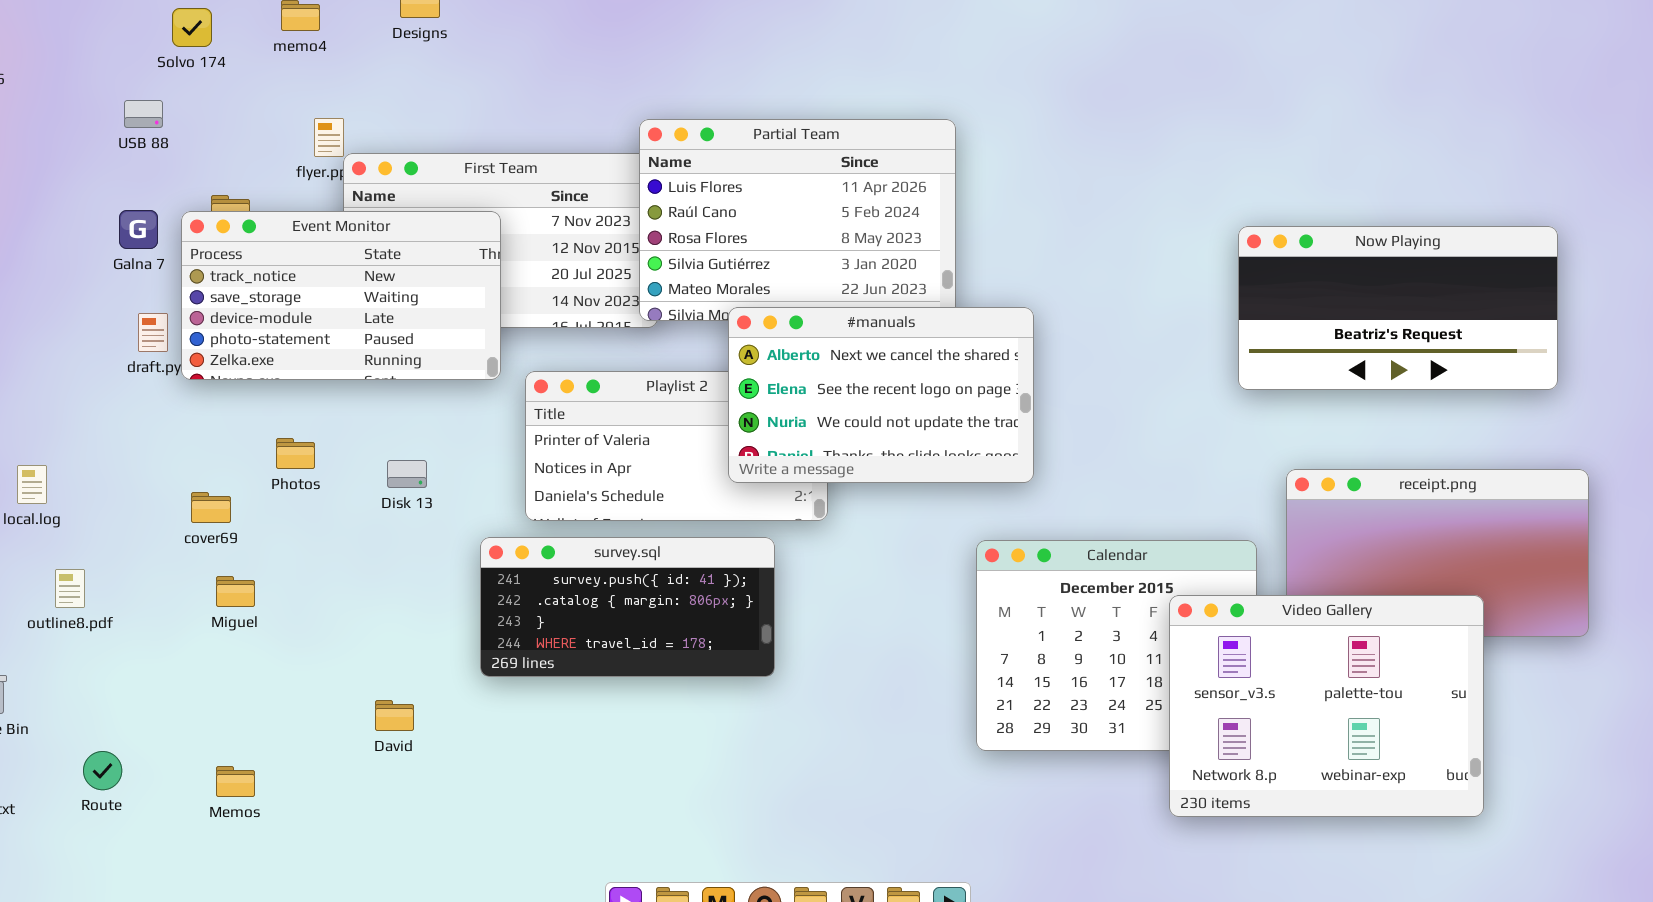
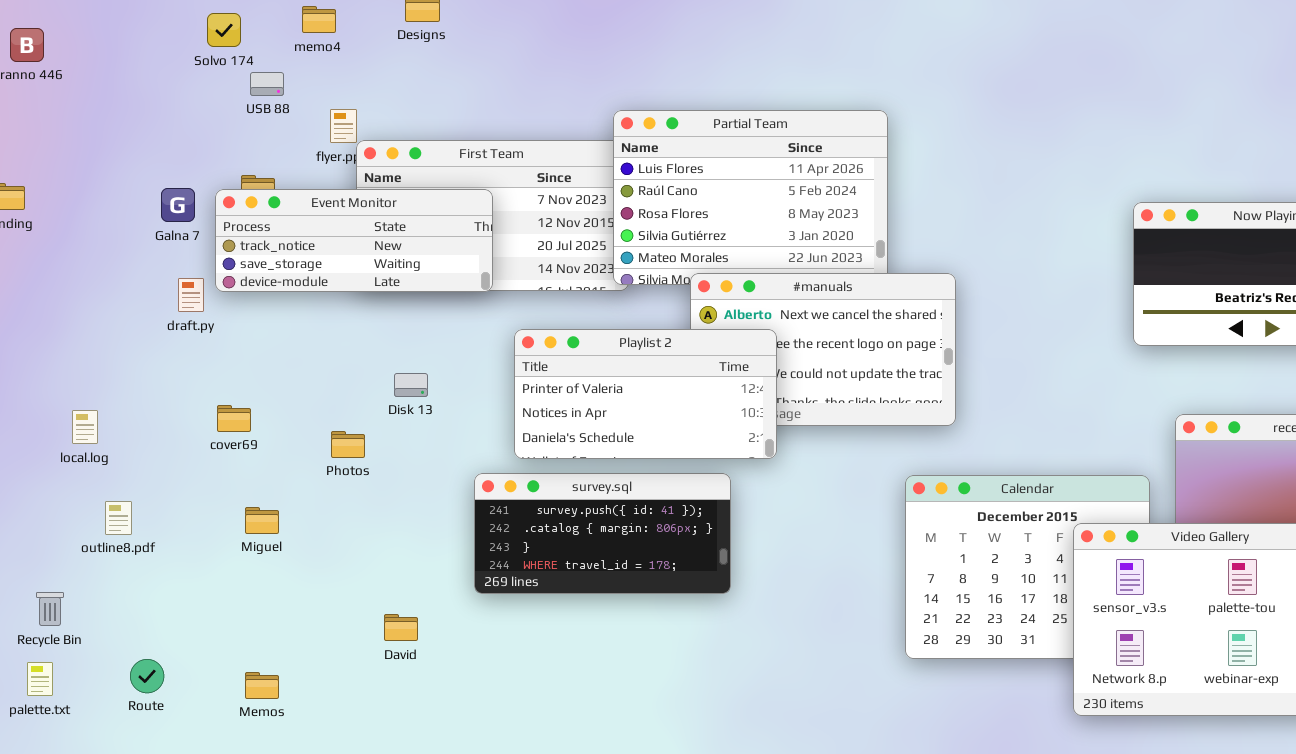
USB 88: [124,100,163,128] -> [250,72,284,96], moved
Event Monitor: [181,211,501,380] -> [215,189,493,292], resized
Playlist 2: [525,371,828,521] -> [514,329,777,459], raised
Photos: [276,438,315,469] -> [331,431,365,458], moved
Disk 13: [387,460,427,488] -> [394,373,428,397], moved
cover69: [191,492,231,523] -> [217,405,251,432], moved

